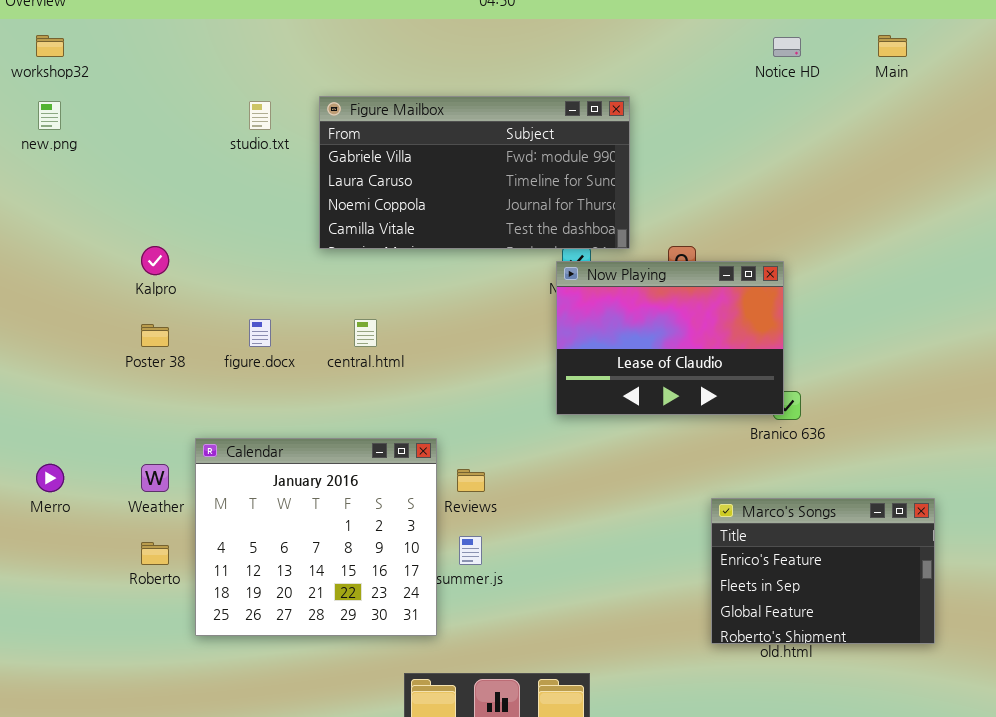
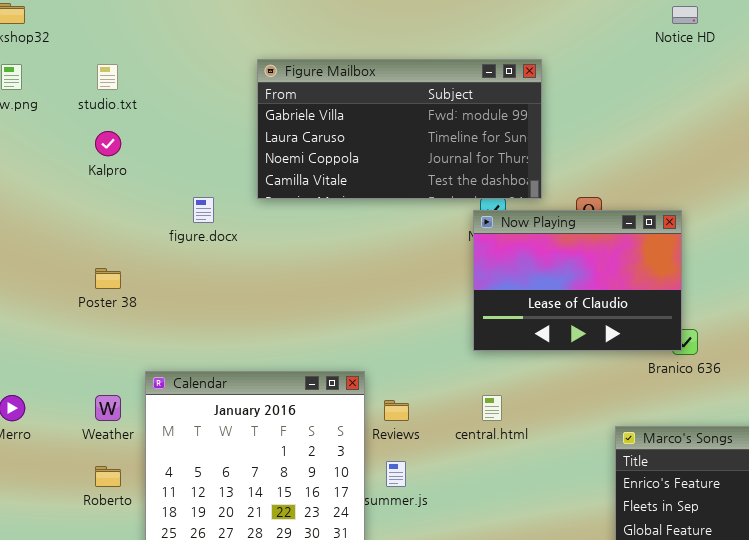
studio.txt: [249,101,271,130] -> [97,64,118,90], moved
Kalpro: [141,246,169,275] -> [95,131,121,156], moved
figure.docx: [249,319,271,347] -> [193,197,214,223], moved
central.html: [354,319,377,347] -> [482,395,502,421], moved

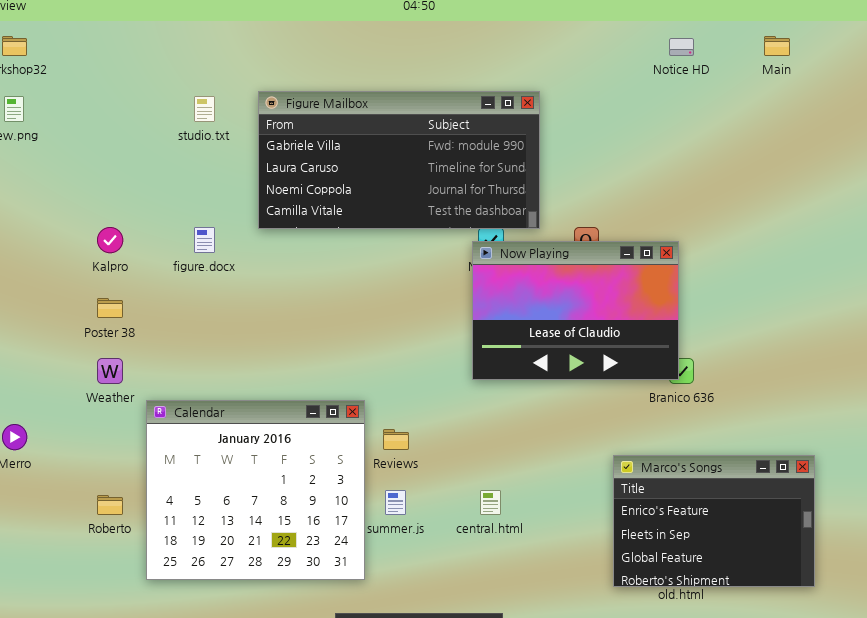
studio.txt: [97,64,118,90] -> [194,96,215,122], moved
Kalpro: [95,131,121,156] -> [97,227,123,253], moved
Weather: [95,395,121,421] -> [97,358,123,384], moved
central.html: [482,395,502,421] -> [480,490,501,515], moved

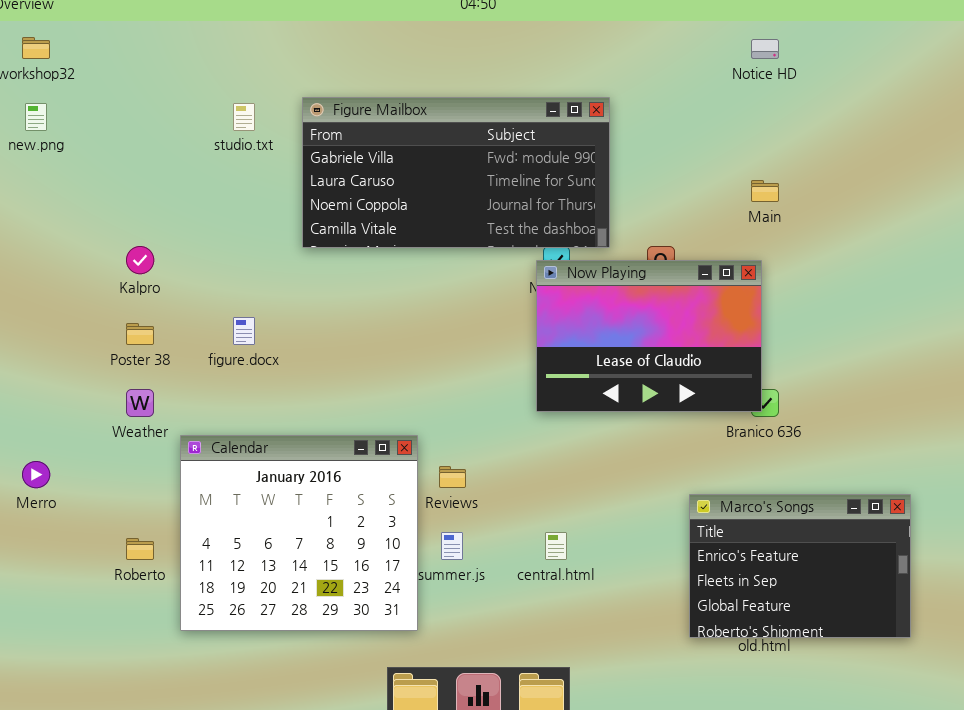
Main: [764,36,790,56] -> [751,180,779,202], moved
figure.docx: [194,227,215,253] -> [233,317,255,345], moved

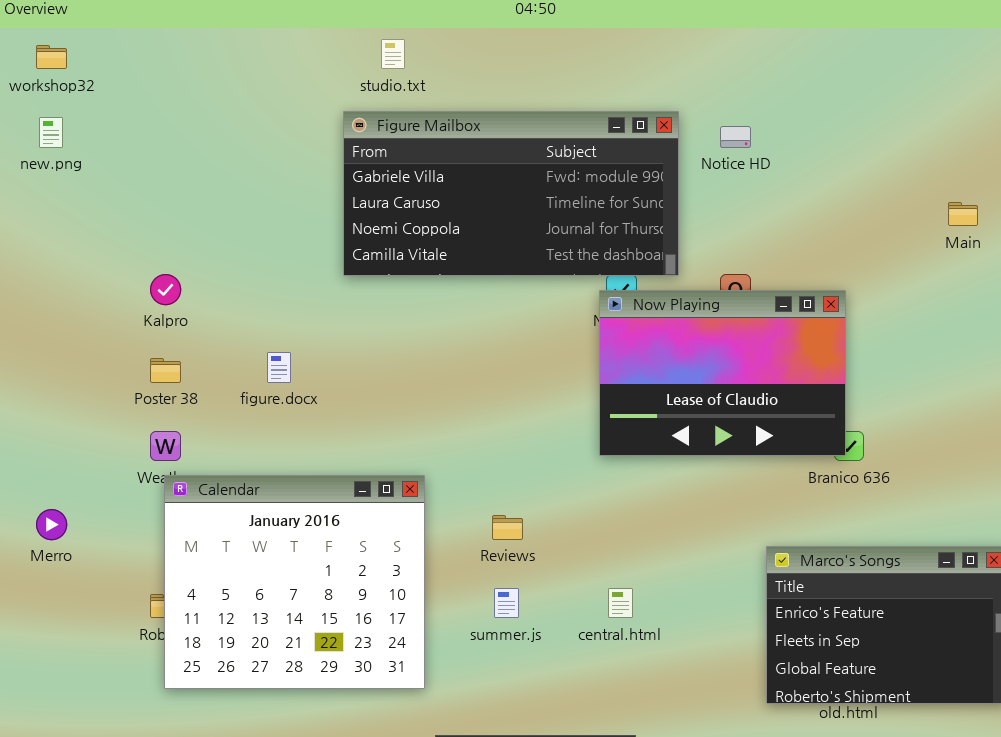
Notice HD: [751,39,779,59] -> [720,126,751,148], moved
studio.txt: [233,103,255,131] -> [381,39,405,69], moved
Main: [751,180,779,202] -> [948,202,978,226], moved
Calendar: [180,435,418,631] -> [164,475,425,689], moved

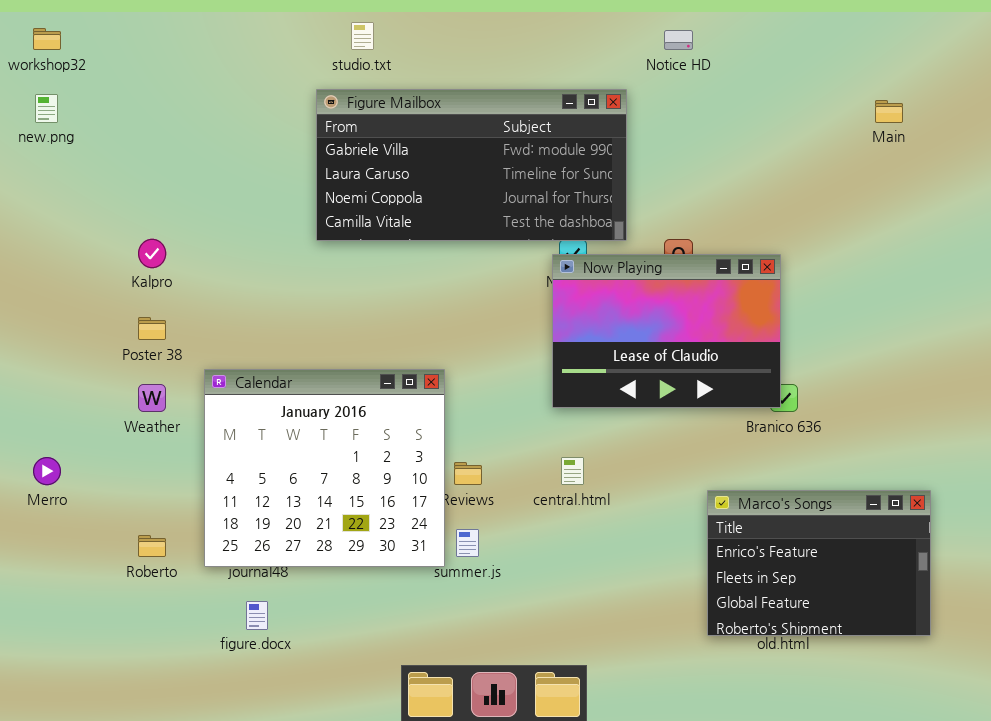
Notice HD: [720,126,751,148] -> [664,30,693,50], moved
Main: [948,202,978,226] -> [875,100,903,123], moved
figure.docx: [267,352,291,383] -> [246,601,268,630], moved
Calendar: [164,475,425,689] -> [204,369,445,567], moved
central.html: [608,588,633,618] -> [561,457,584,485], moved

